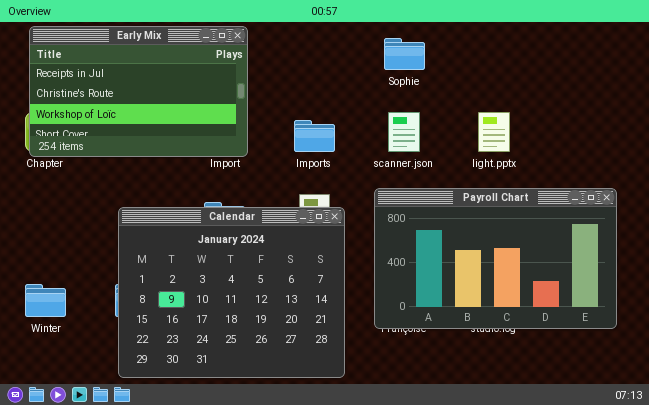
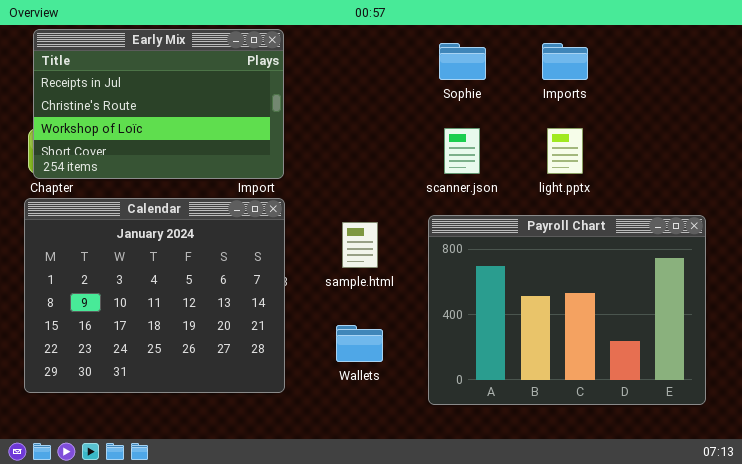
Imports: [294,120,335,152] -> [542,43,588,80], moved
Payroll Chart: [374,188,617,329] -> [428,215,706,405], resized
Calendar: [118,207,345,378] -> [24,198,285,393], moved

